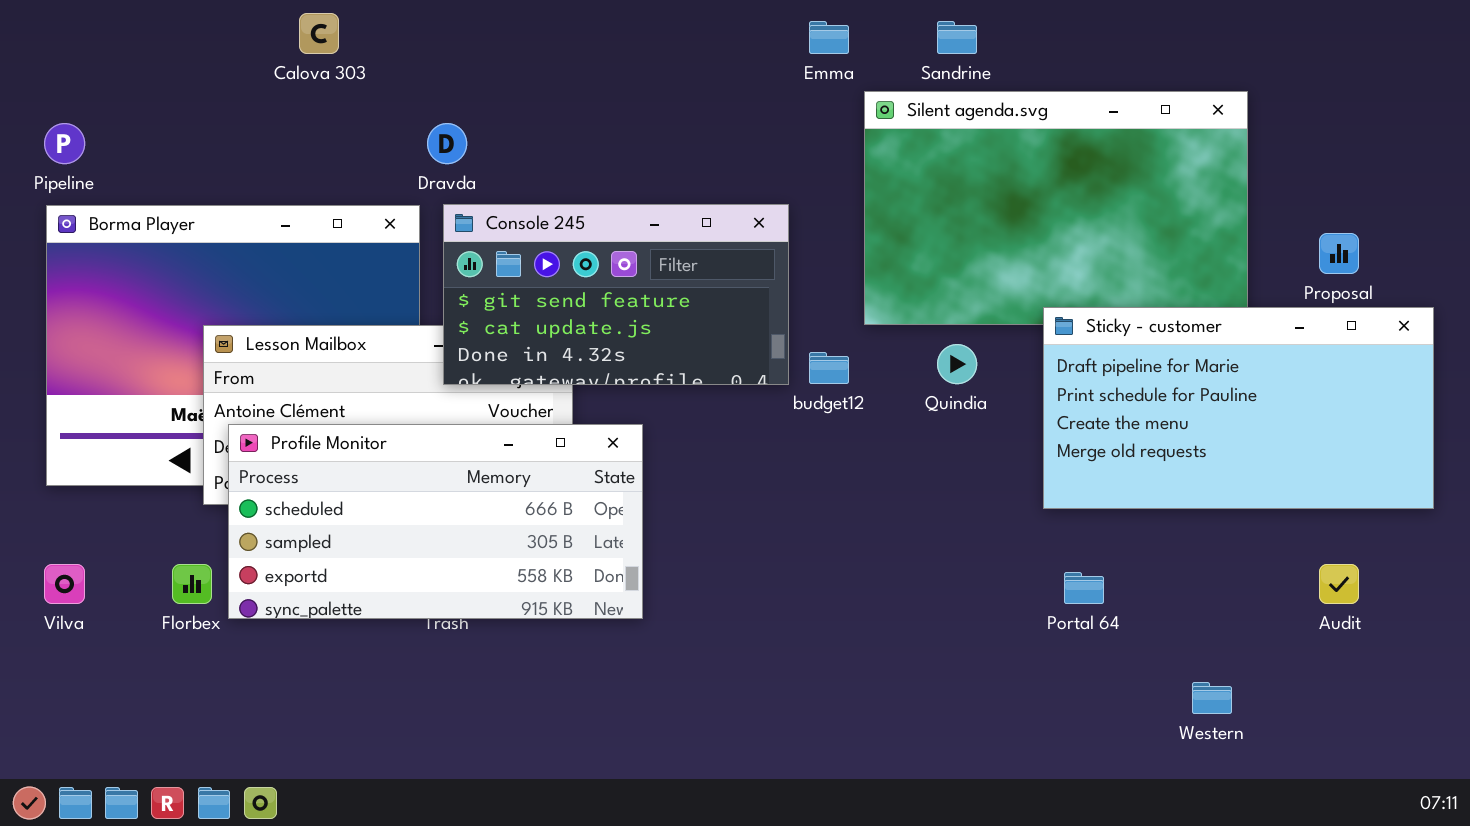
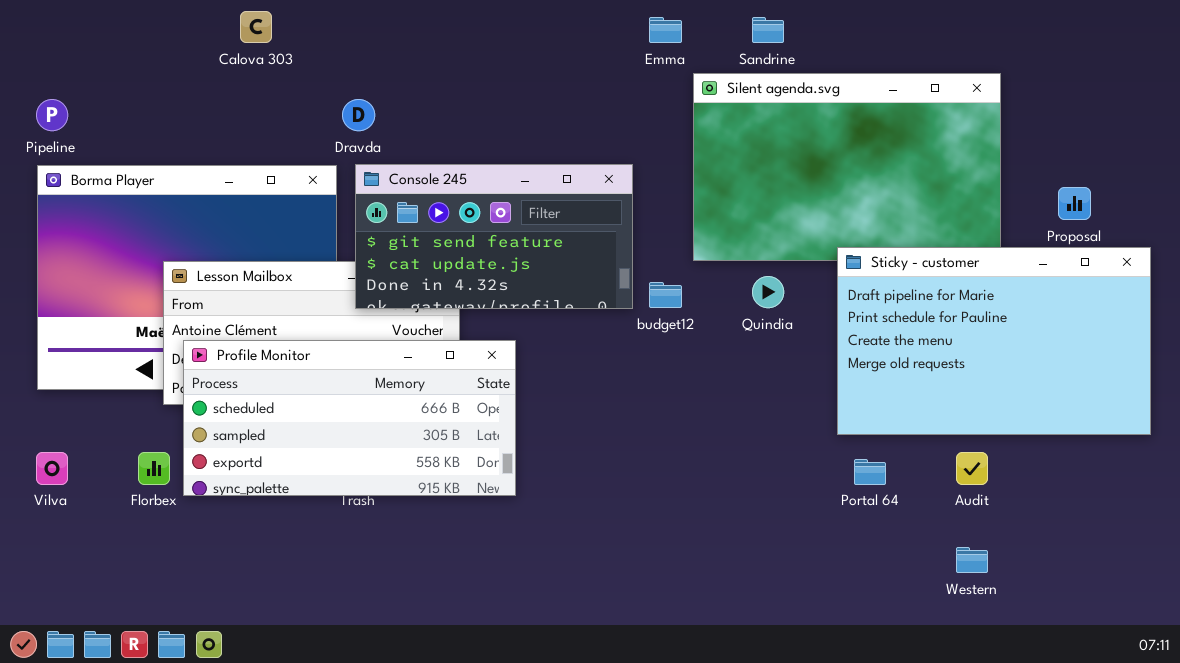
Sticky - customer: [1043,307,1434,509] -> [837,247,1151,435], resized
Audit: [1319,564,1359,604] -> [956,452,988,485], moved

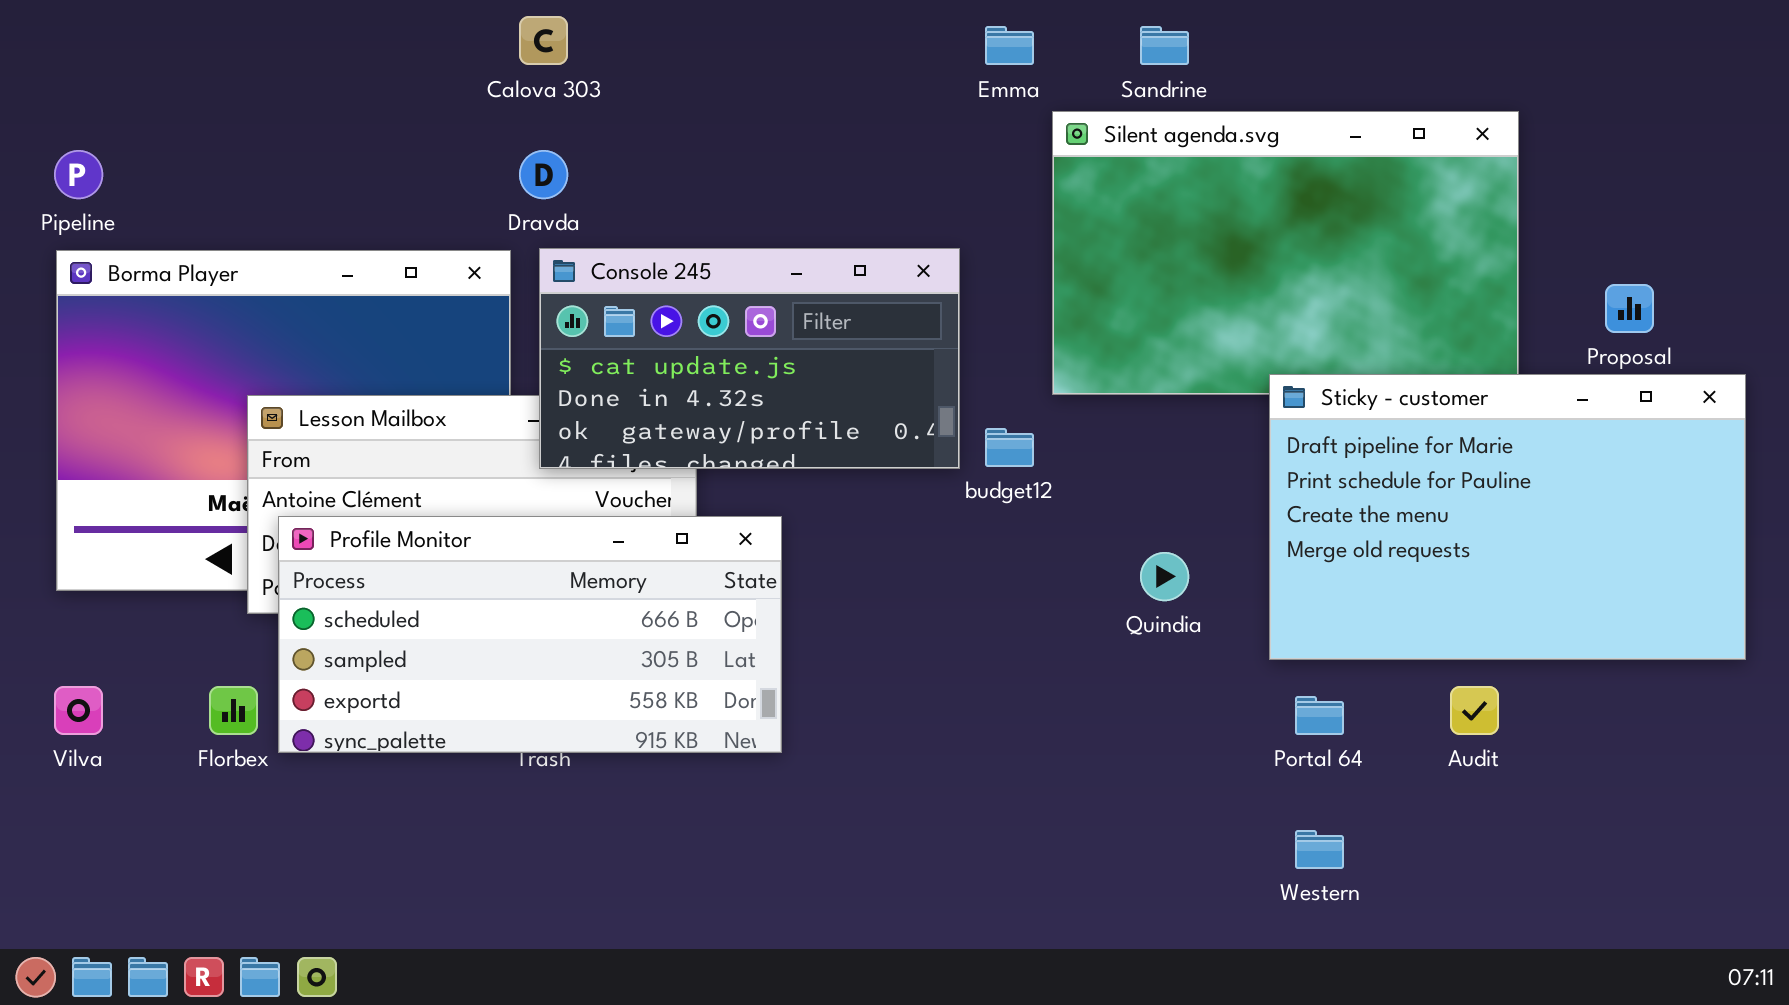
Calova 303: [240,11,272,43] -> [519,16,568,65], moved
Console 245: [355,164,633,309] -> [539,248,960,469], scrolled down 1 row
Quindia: [752,276,784,308] -> [1140,552,1189,601], moved
Western: [956,547,988,573] -> [1295,830,1344,869], moved

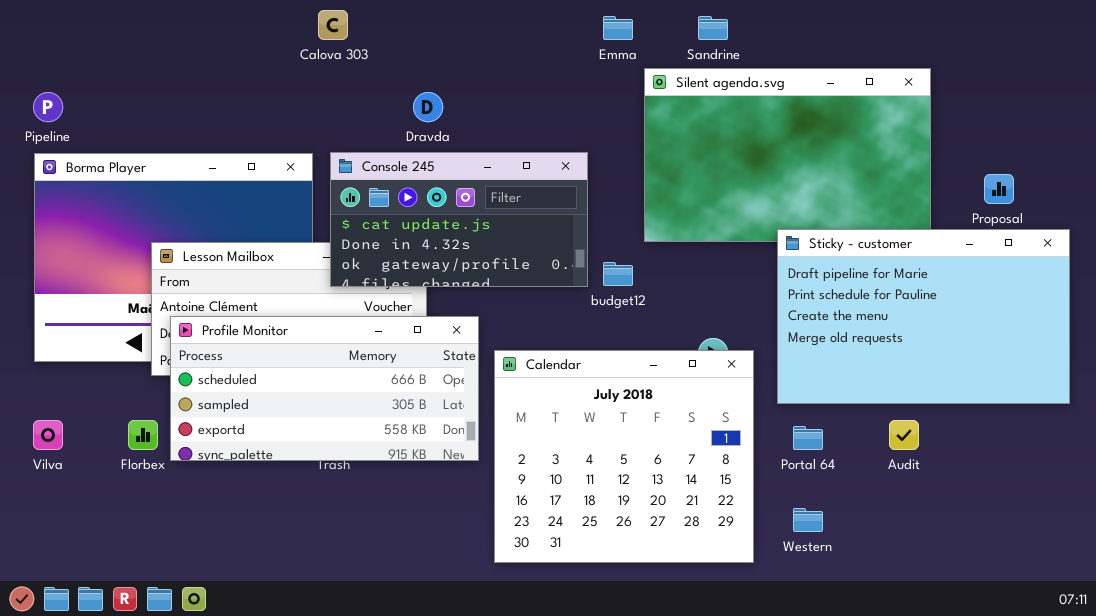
Dravda: [519,150,568,199] -> [413,92,443,122], moved
Calendar: none -> [494,350,754,563], opened

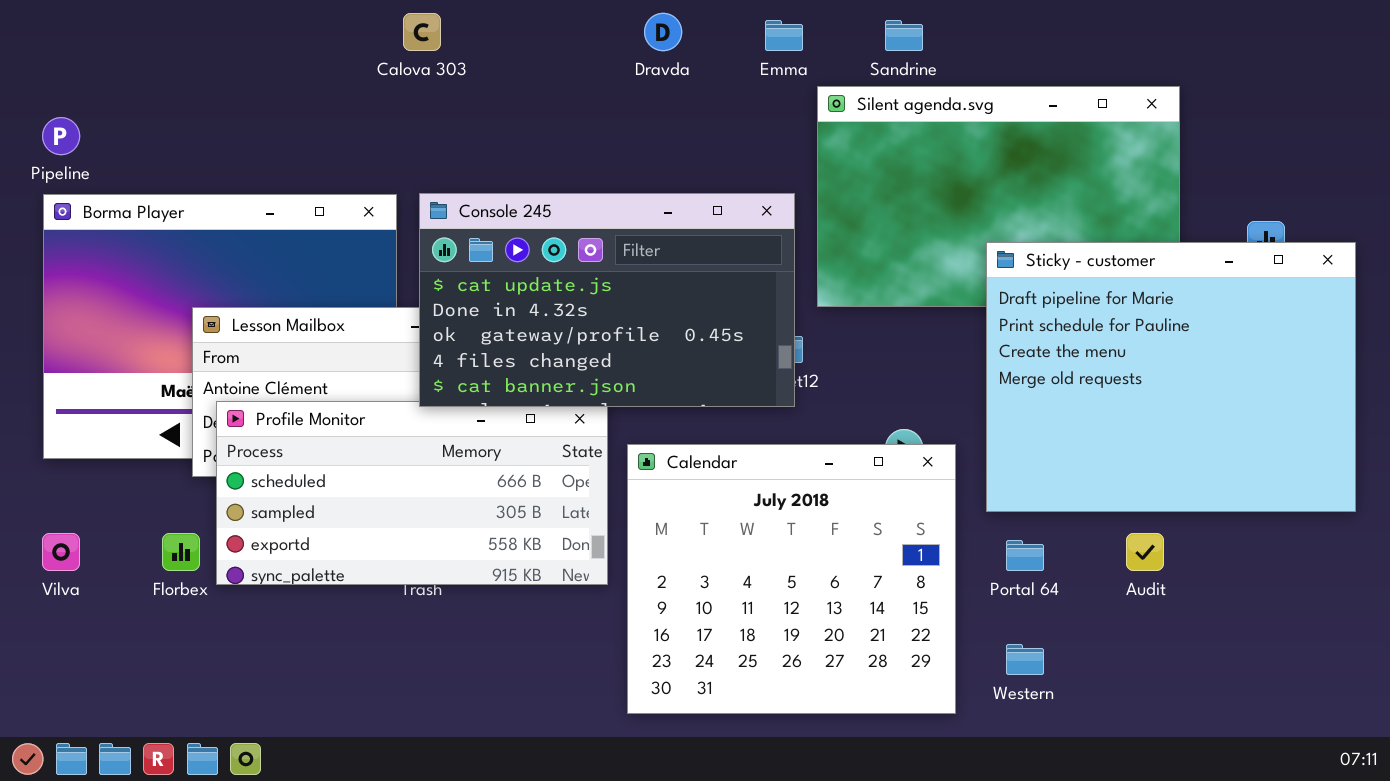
Dravda: [413,92,443,122] -> [644,13,682,51], moved
Console 245: [330,152,588,287] -> [419,193,795,407], resized
Sticky - customer: [777,229,1070,404] -> [986,242,1356,512], resized

